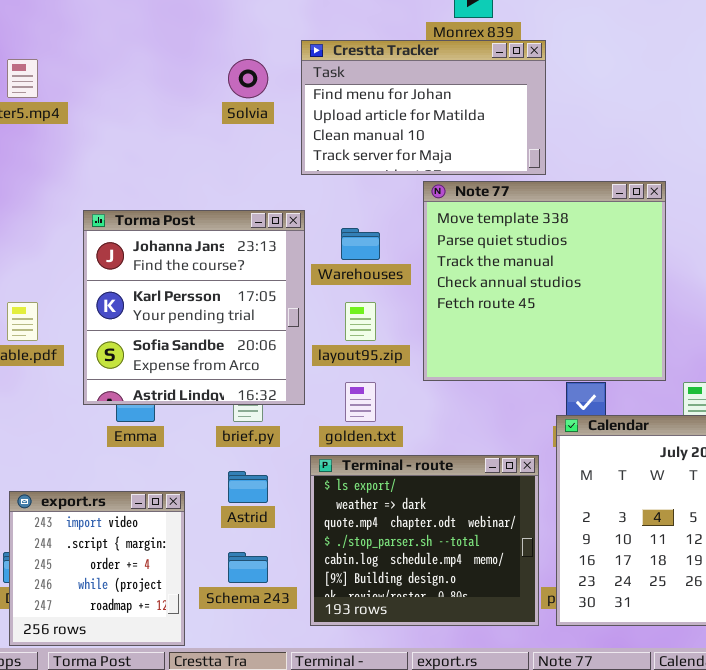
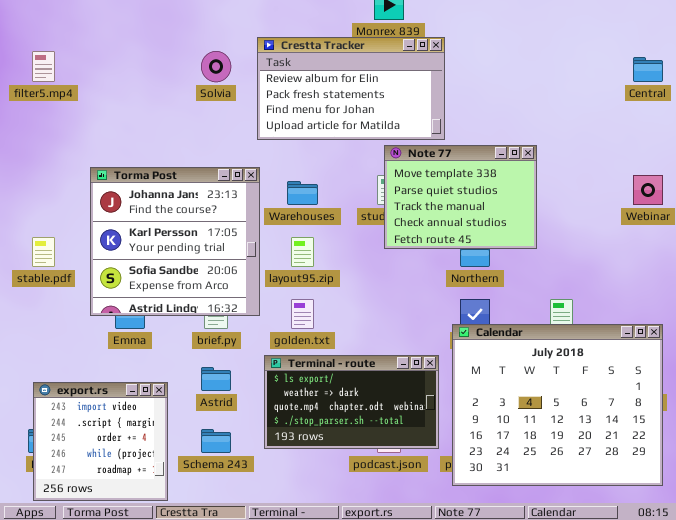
Crestta Tracker: [301,40,546,175] -> [257,37,445,140], scrolled up 2 rows
Note 77: [423,181,666,381] -> [384,145,537,249], resized
Terminal - route: [310,455,539,626] -> [264,355,439,449], resized

